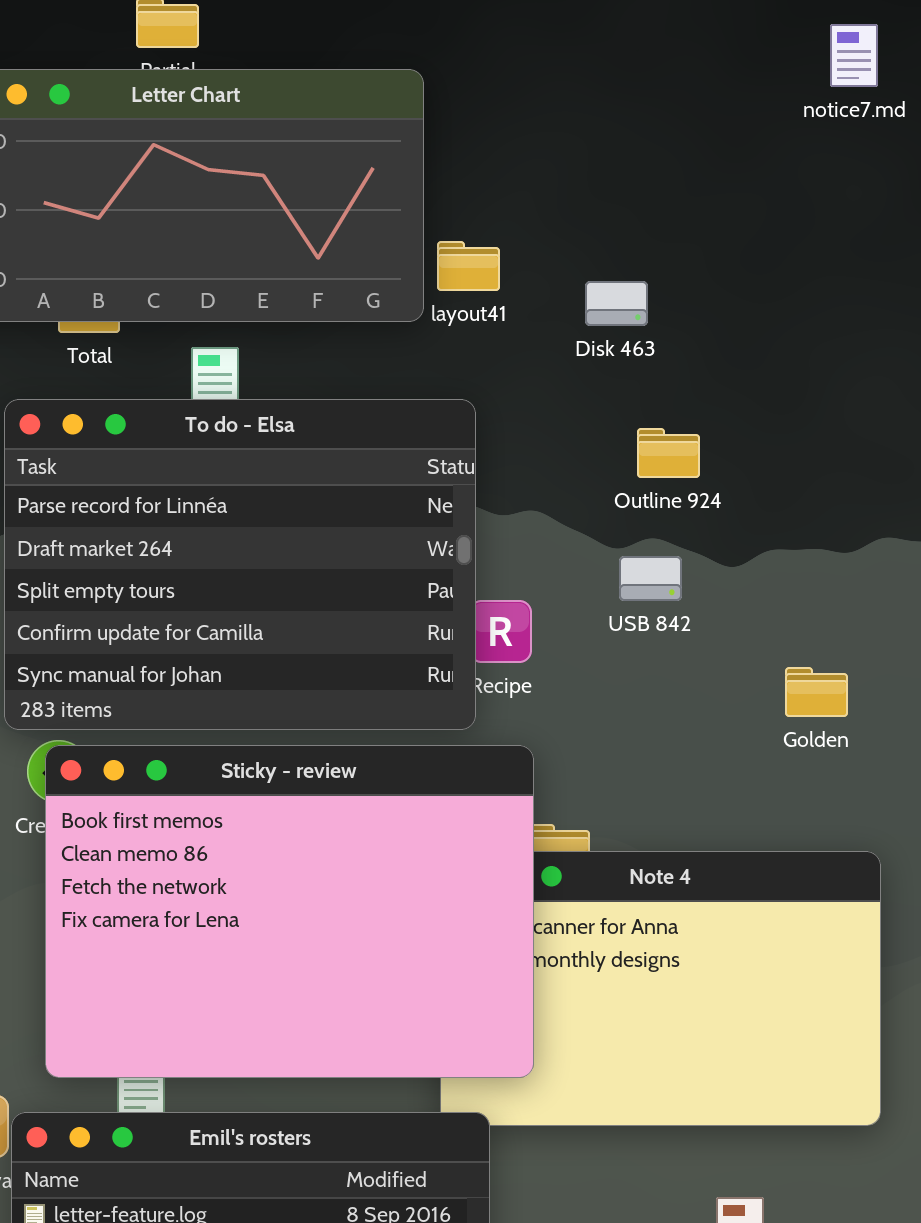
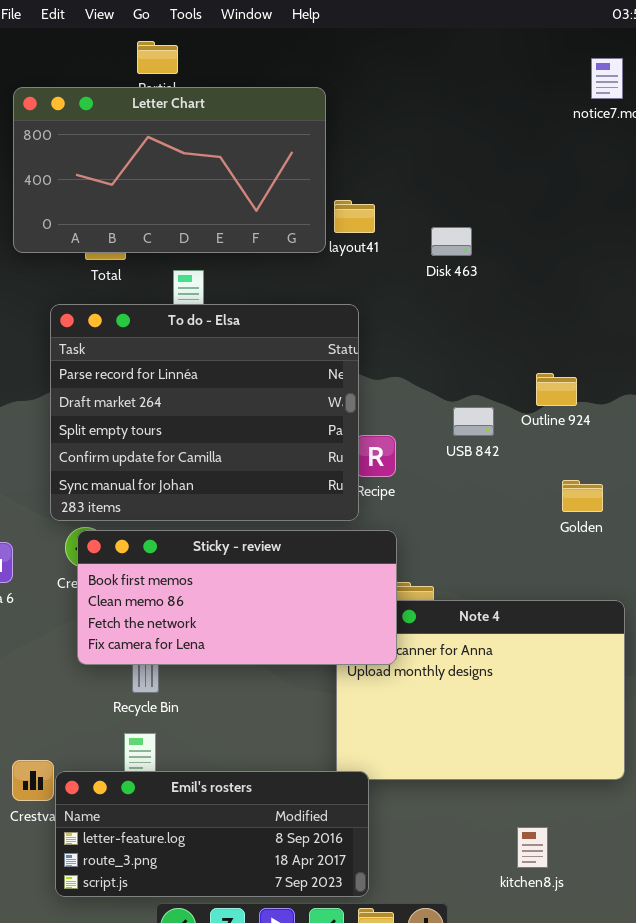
Outline 924: [637,428,700,478] -> [536,373,577,406], moved
Sticky - review: [45,745,534,1078] -> [77,530,397,665], resized

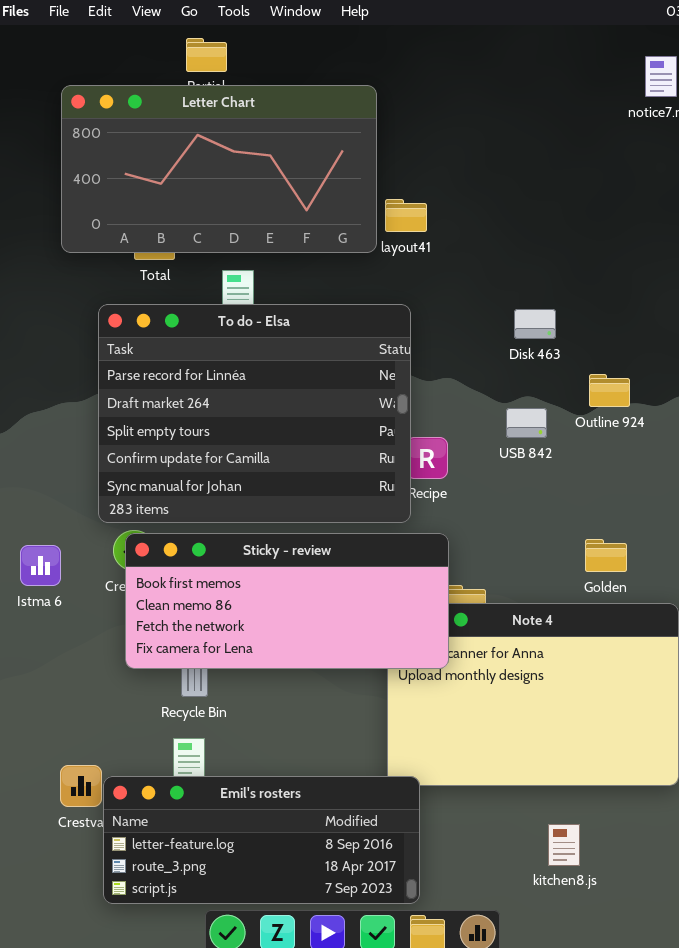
Disk 463: [431,227,472,256] -> [514,309,556,339], moved
Golden: [562,480,603,512] -> [585,539,627,572], moved
kitchen8.js: [517,827,548,868] -> [548,824,580,866], moved

